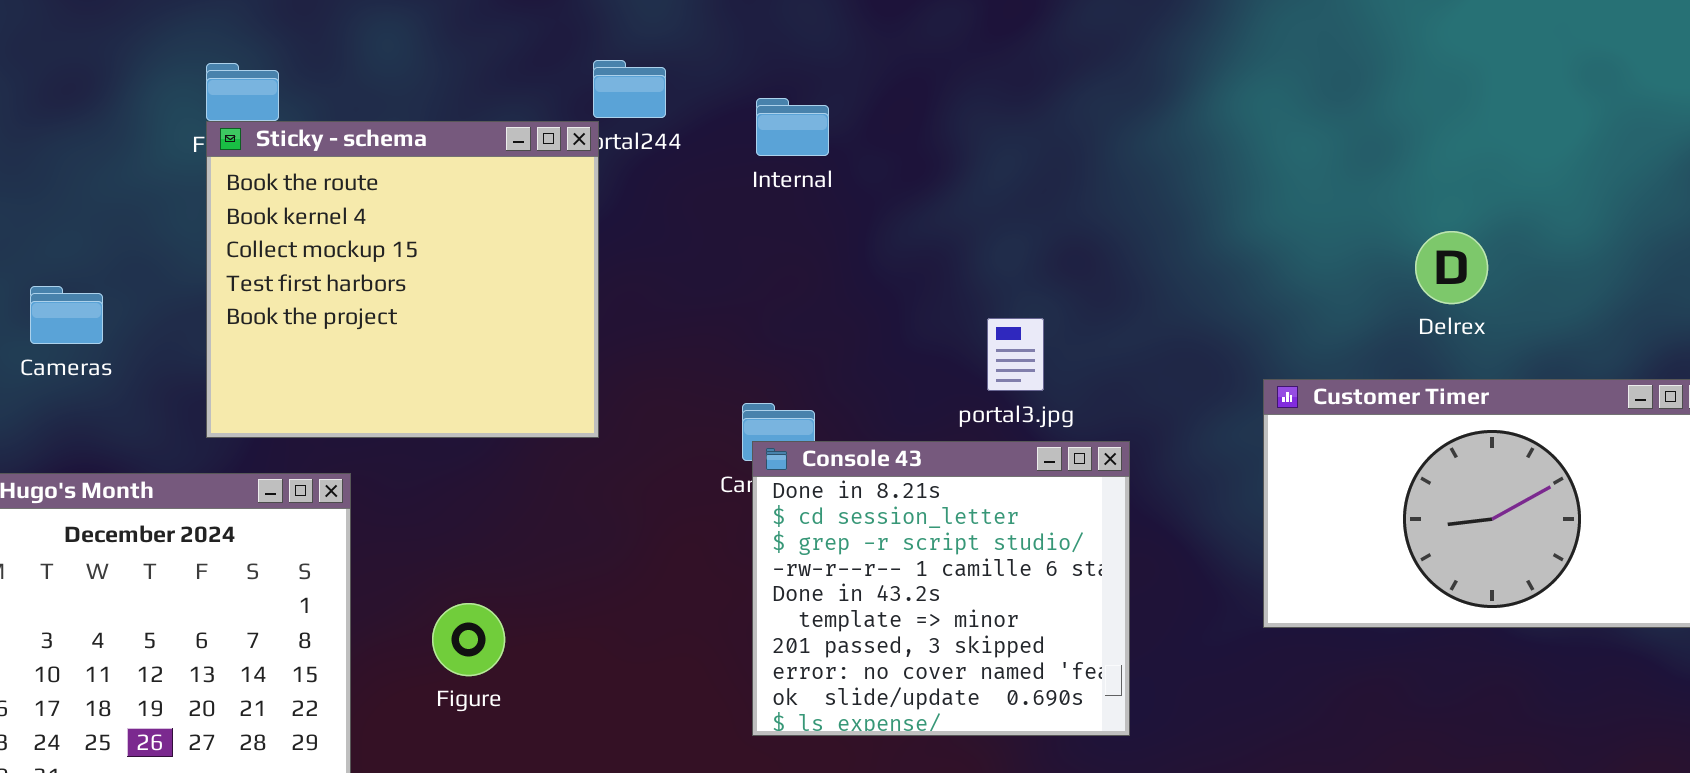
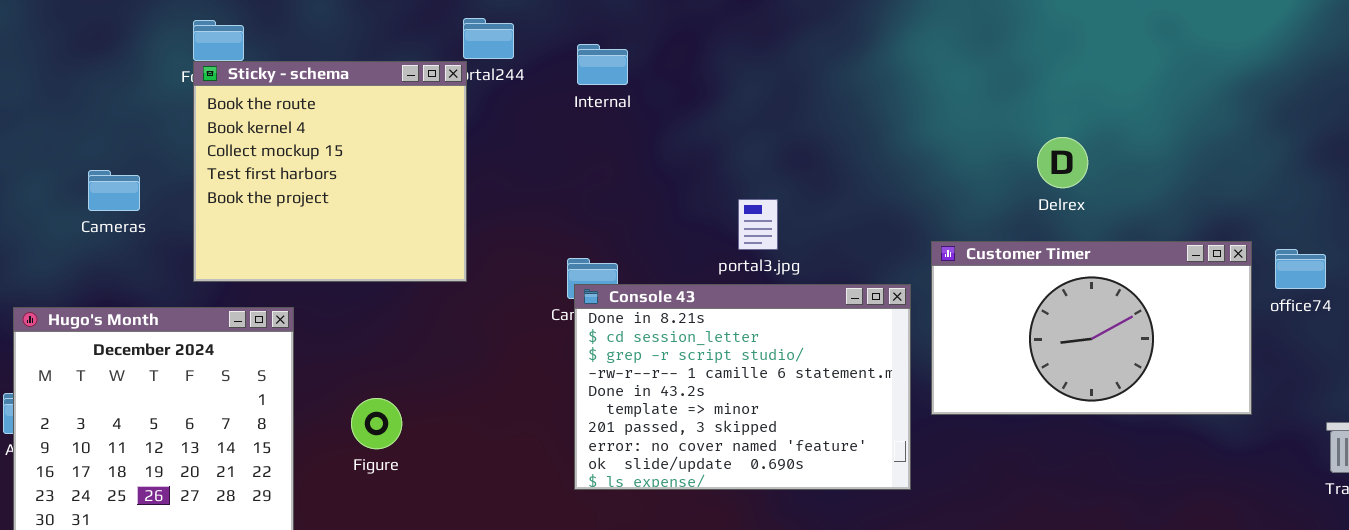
Cameras: [30,286,103,344] -> [88,170,140,211], moved
Console 43: [752,441,1130,736] -> [574,284,911,490], resized

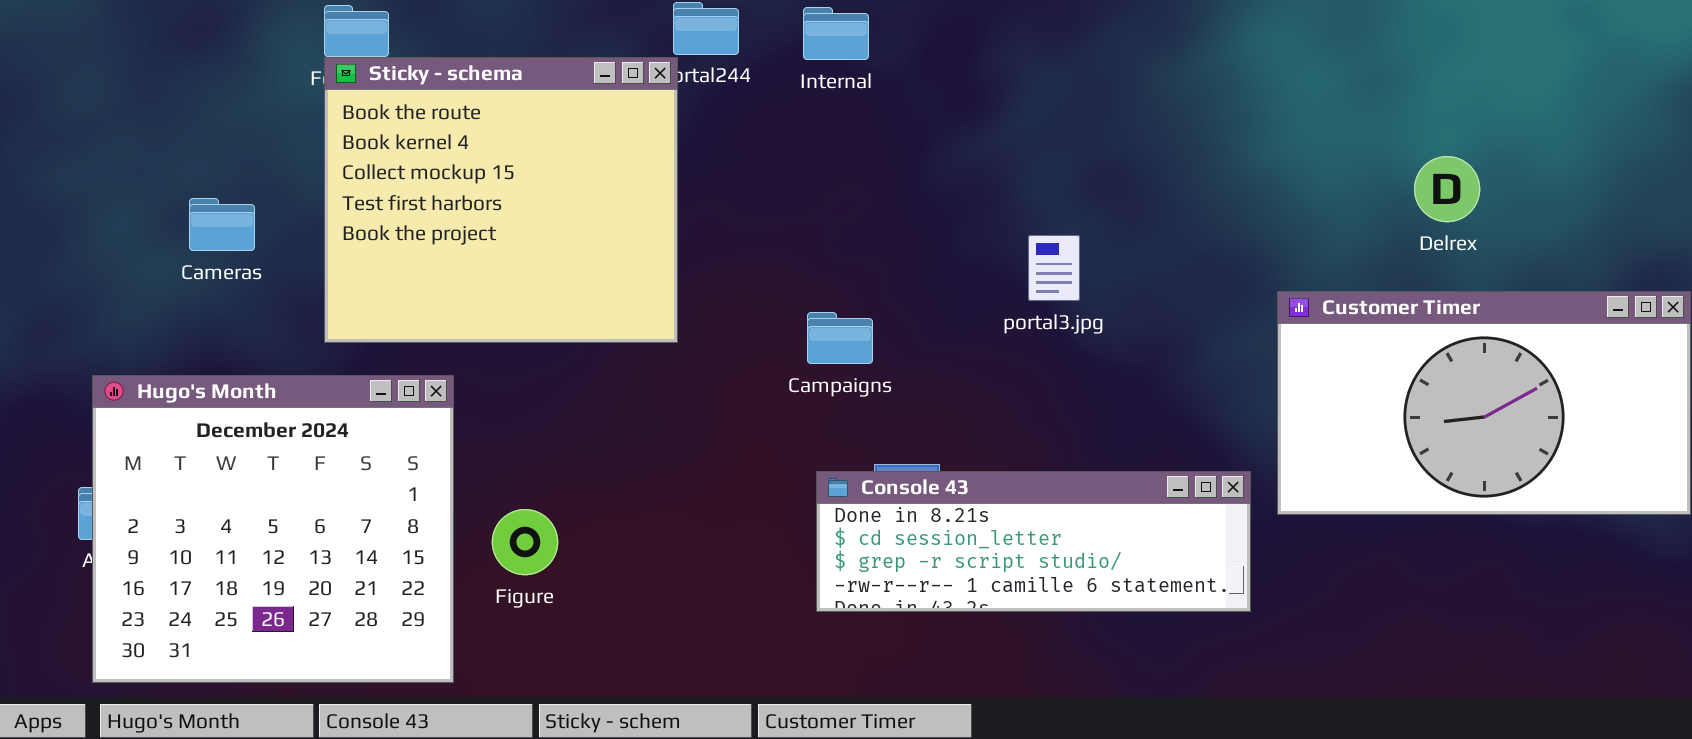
Internal: [577,44,628,85] -> [803,7,869,60], moved
Console 43: [574,284,911,490] -> [816,471,1251,612], resized
Figure: [351,398,402,449] -> [492,509,558,575], moved

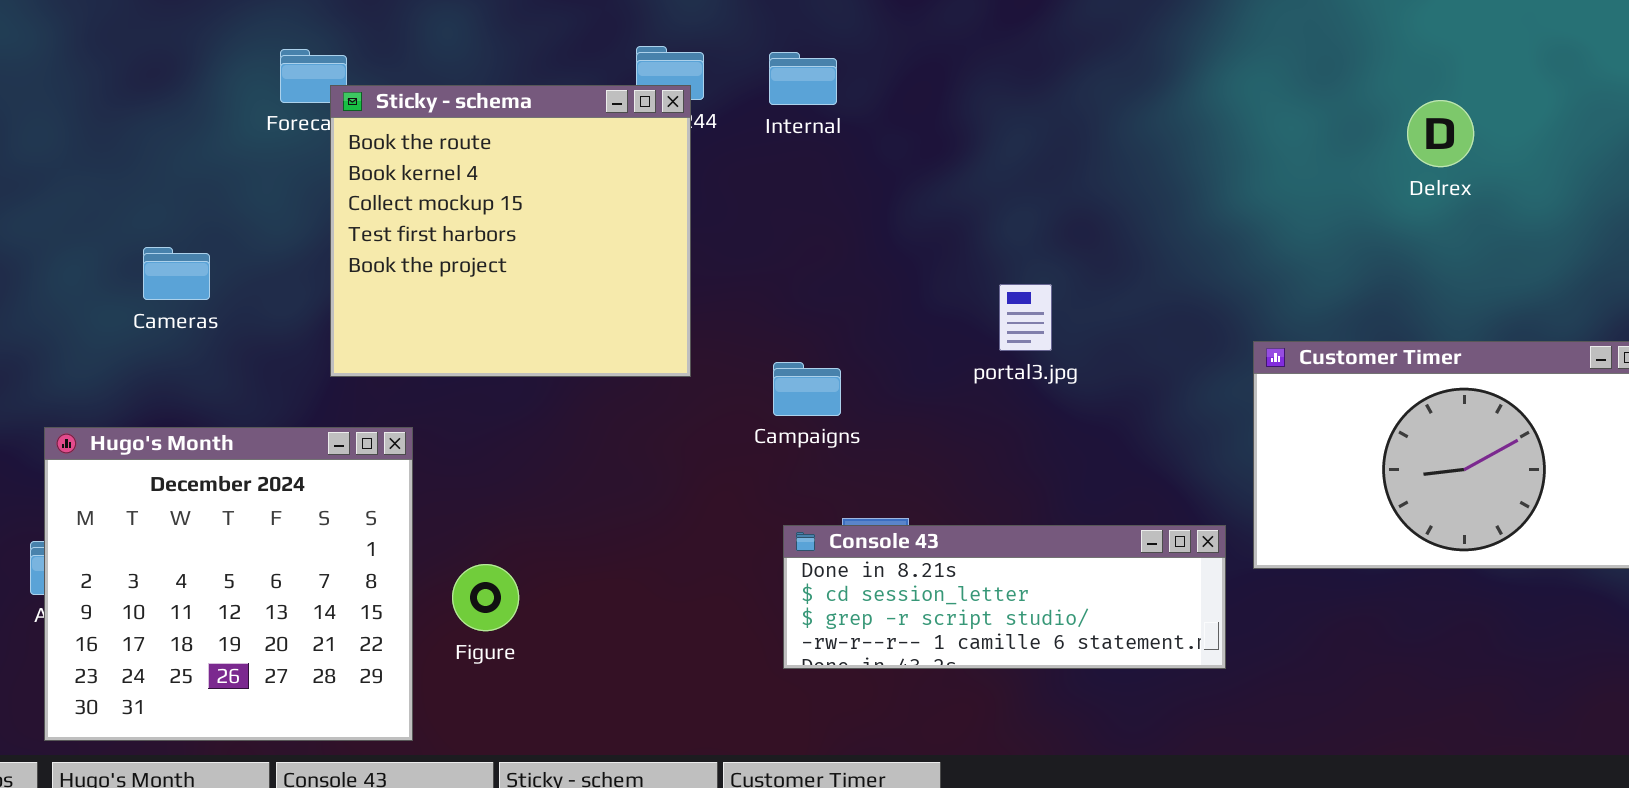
Sticky - schema: [324,57,678,343] -> [330,85,691,377], moved
Delrex: [1414,156,1480,222] -> [1407,100,1474,167], moved

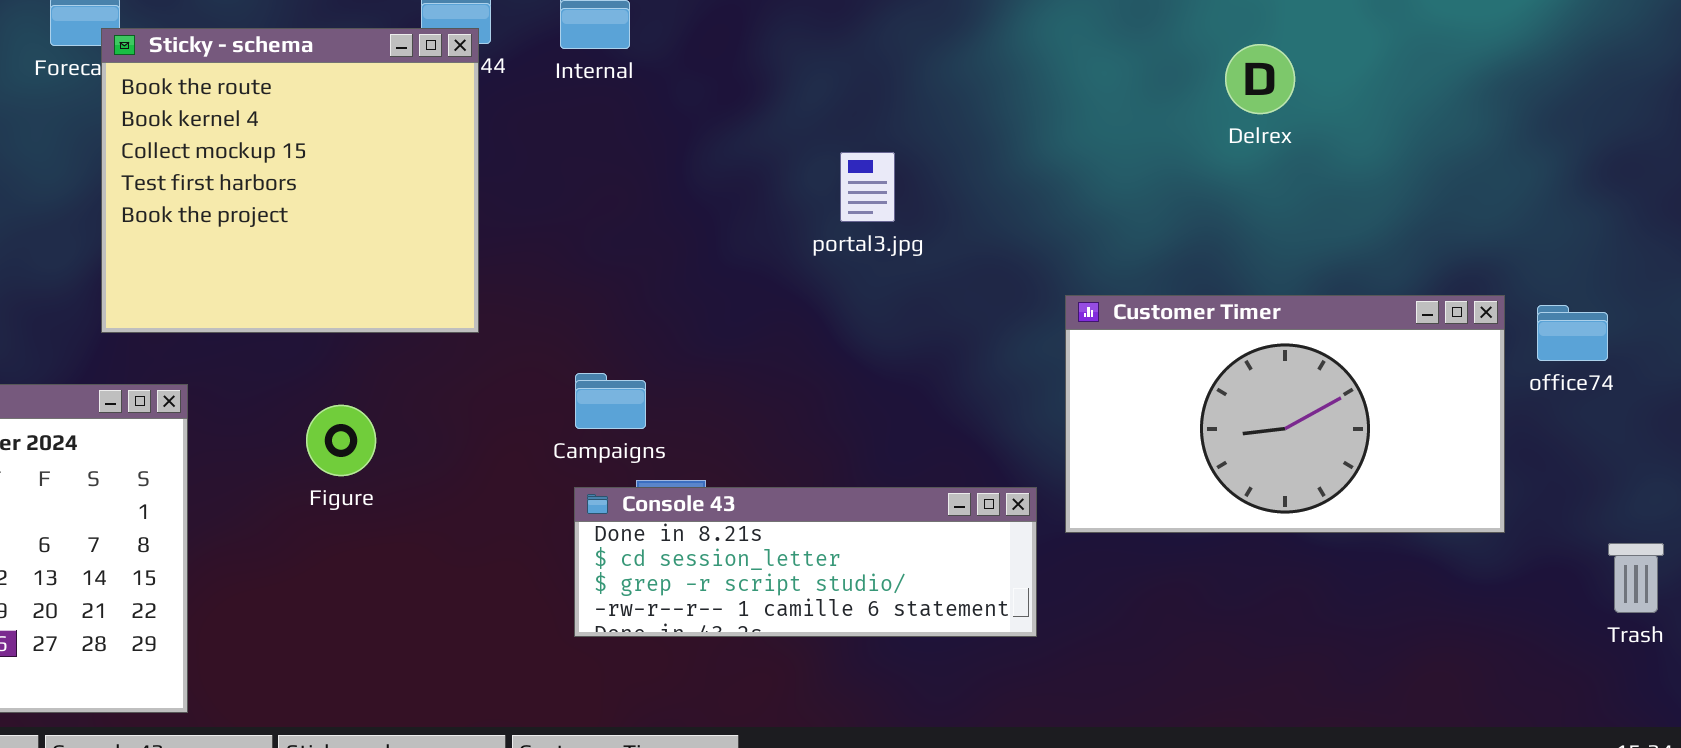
portal3.jpg: [999,284,1052,351] -> [840,152,895,222], moved
Campaigns: [773,362,841,416] -> [575,373,646,429], moved
Figure: [452,564,519,631] -> [306,405,376,476], moved

